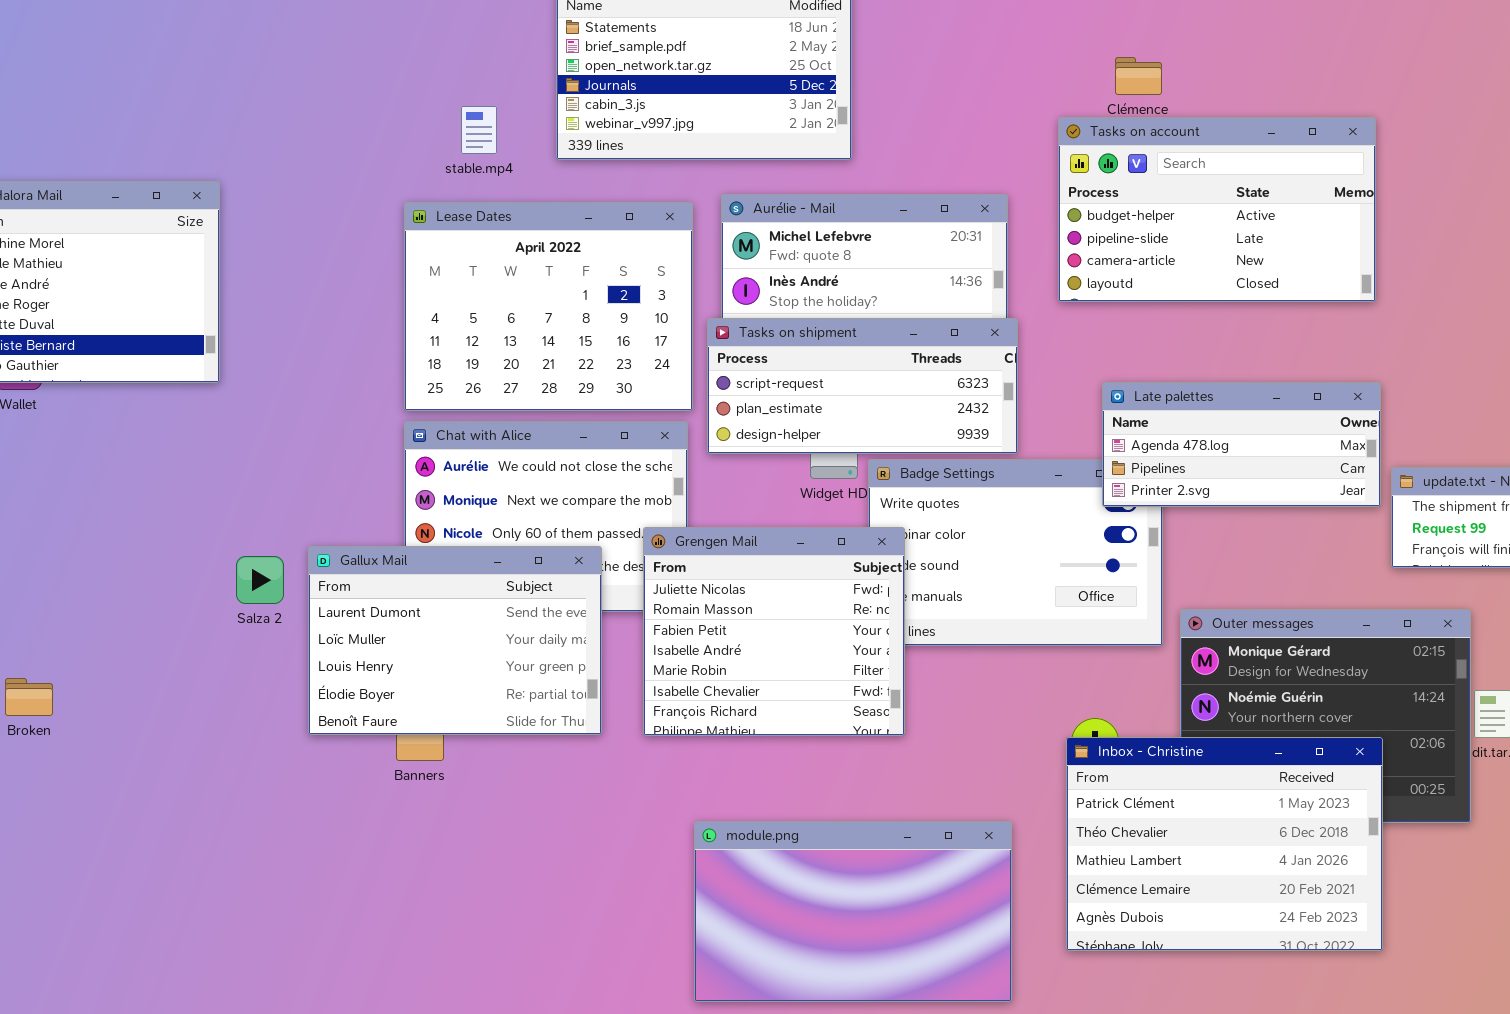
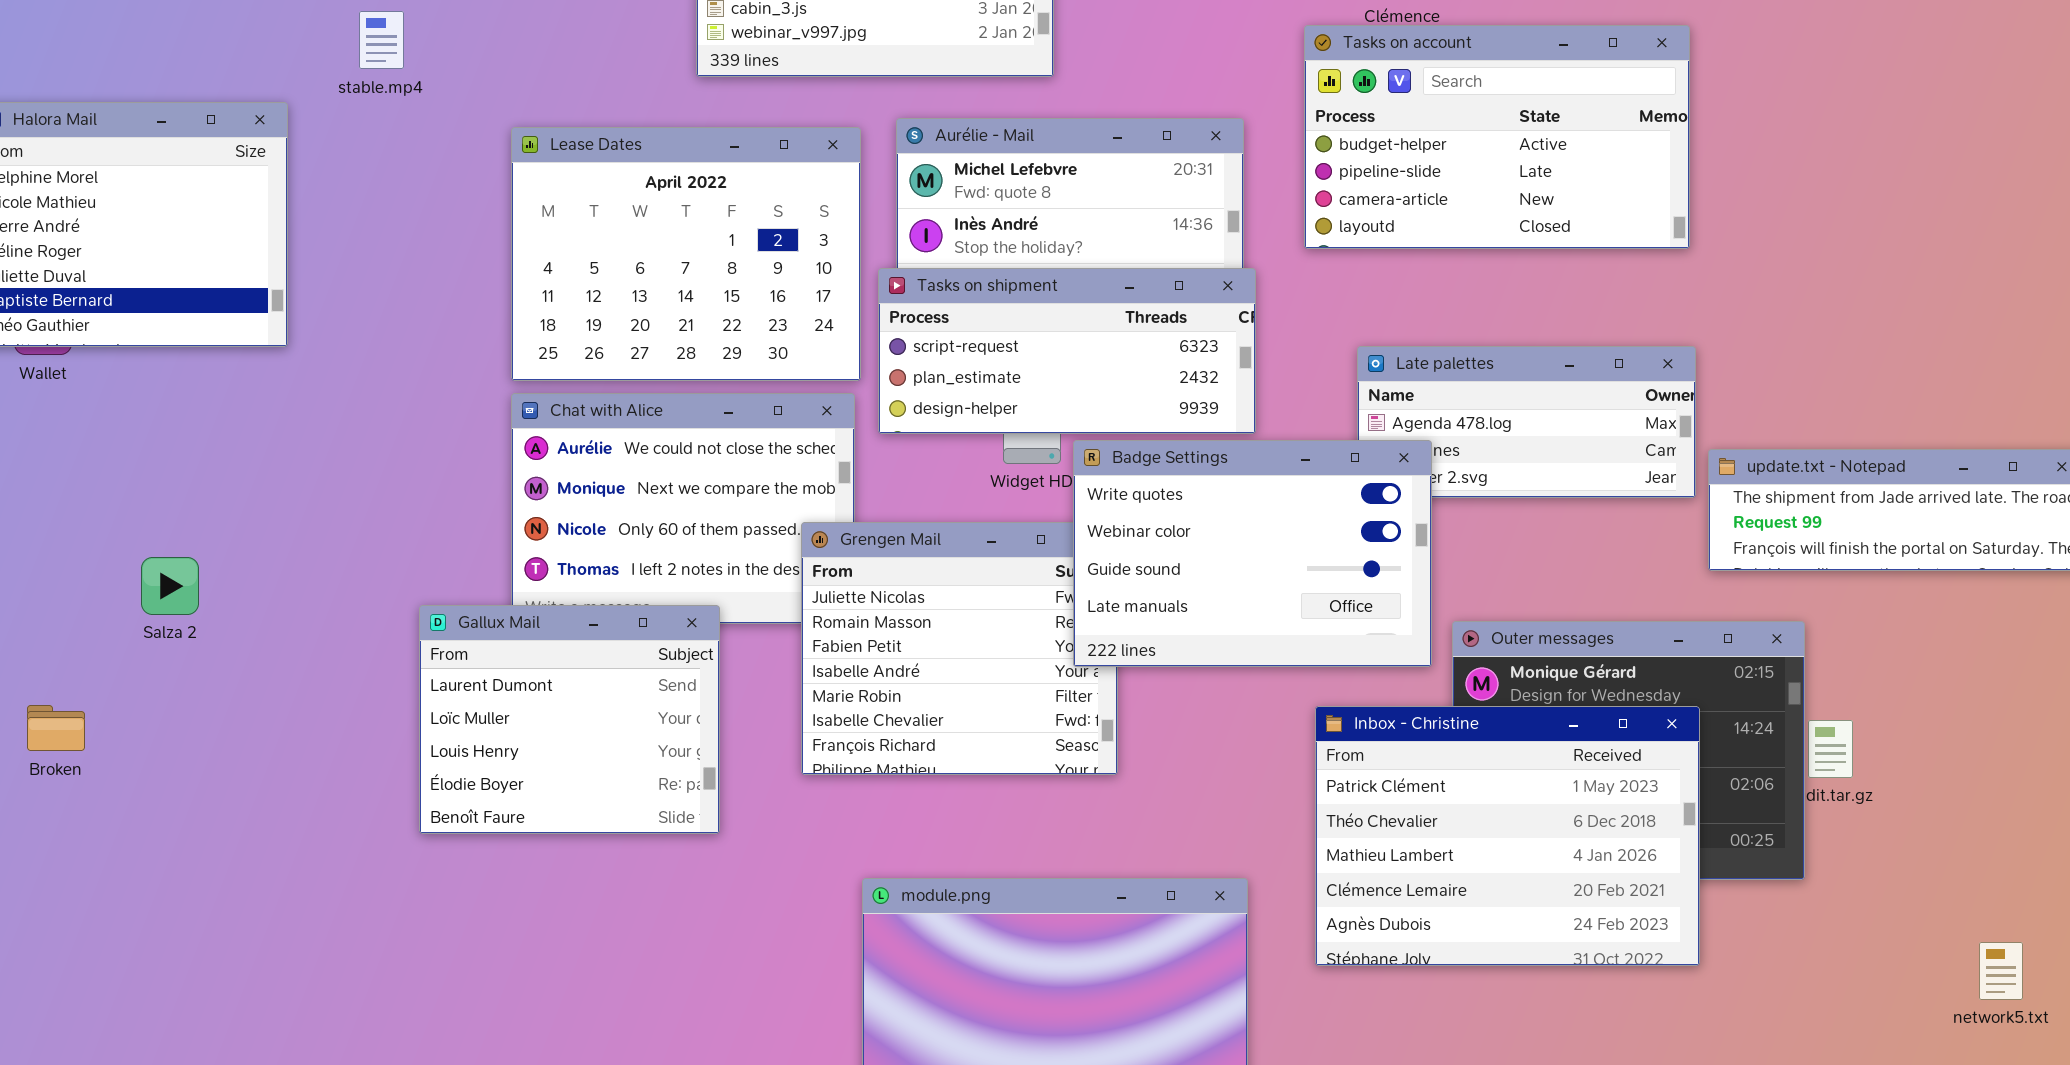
stable.mp4: [461,106,497,154] -> [359,11,404,69], moved
Badge Settings: [868,459,1163,646] -> [1073,440,1432,667], raised
Gallux Mail: [308,546,602,735] -> [419,605,720,834], moved, resized
Salza 2: [236,556,284,604] -> [141,557,199,615], moved
Inbox - Christine: [1066,737,1383,951] -> [1315,706,1700,966], moved

